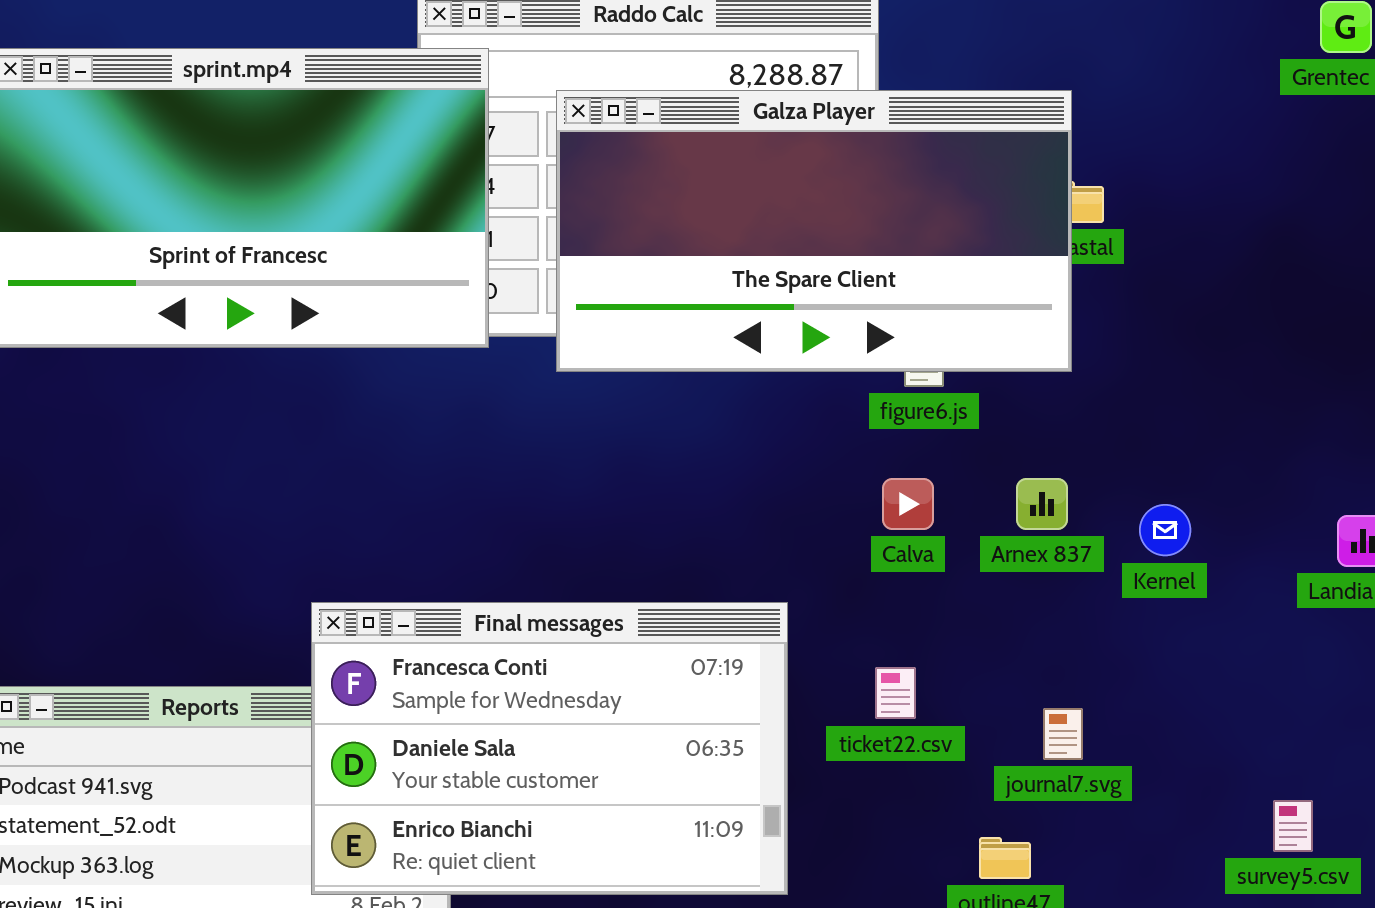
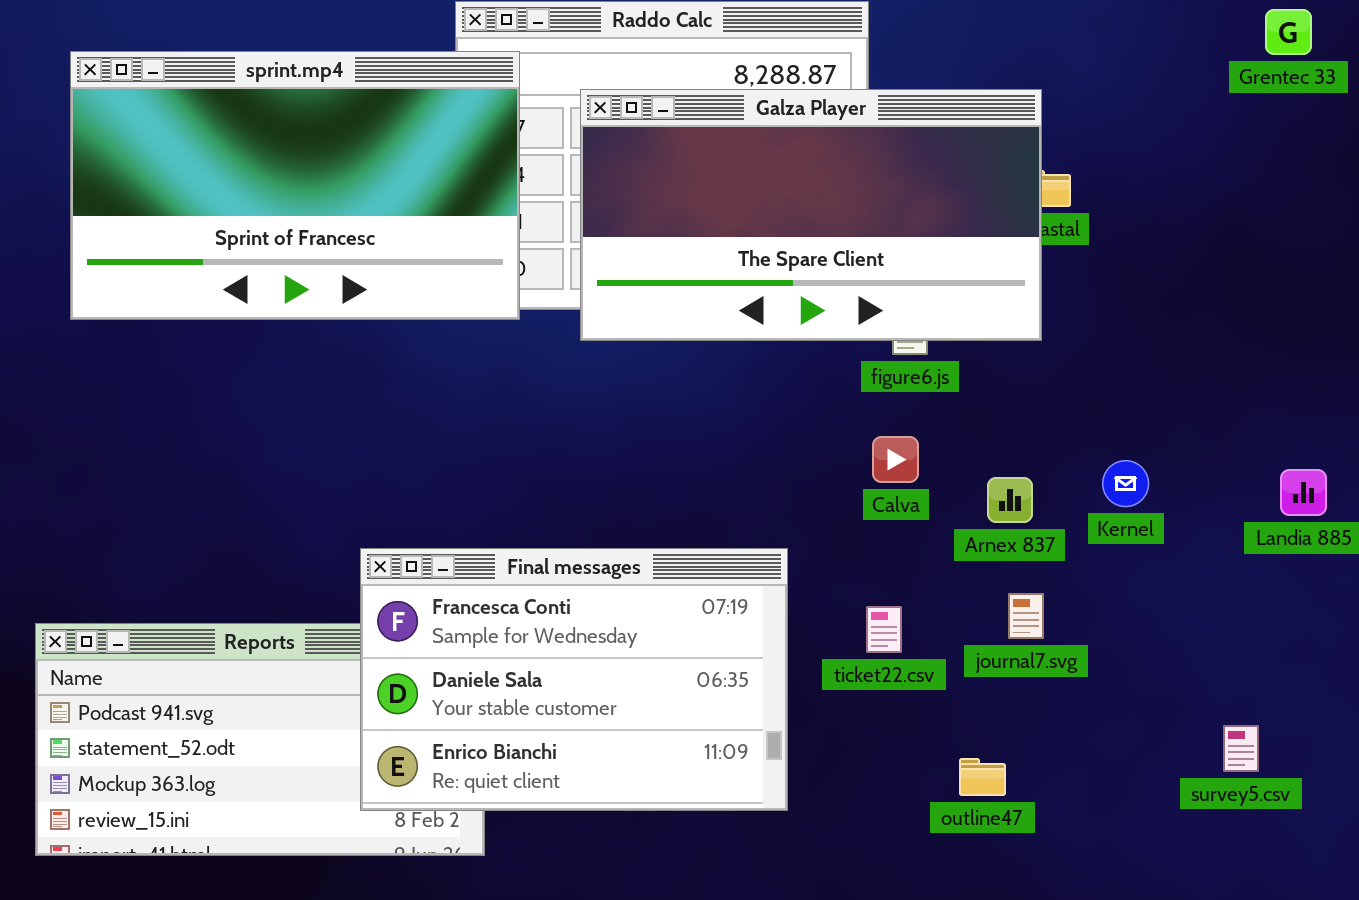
Arnex 837: [1016,478,1068,530] -> [987,477,1033,523], moved
journal7.svg: [1043,708,1083,760] -> [1008,593,1044,639], moved

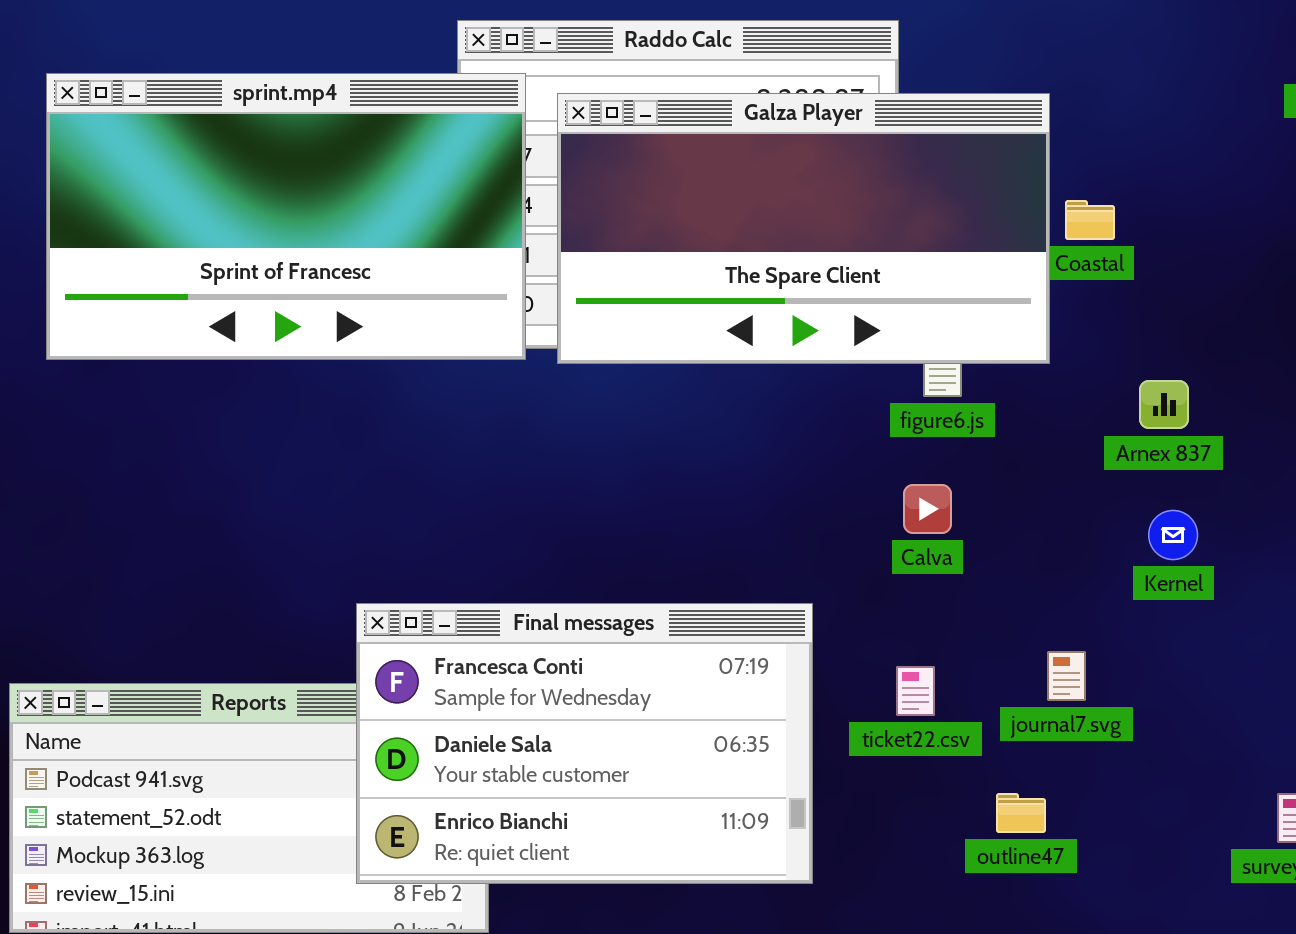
Galza Player: [580,89,1042,341] -> [557,93,1050,364], moved
Arnex 837: [987,477,1033,523] -> [1139,380,1189,429], moved
outline47: [959,758,1006,796] -> [996,793,1046,833], moved

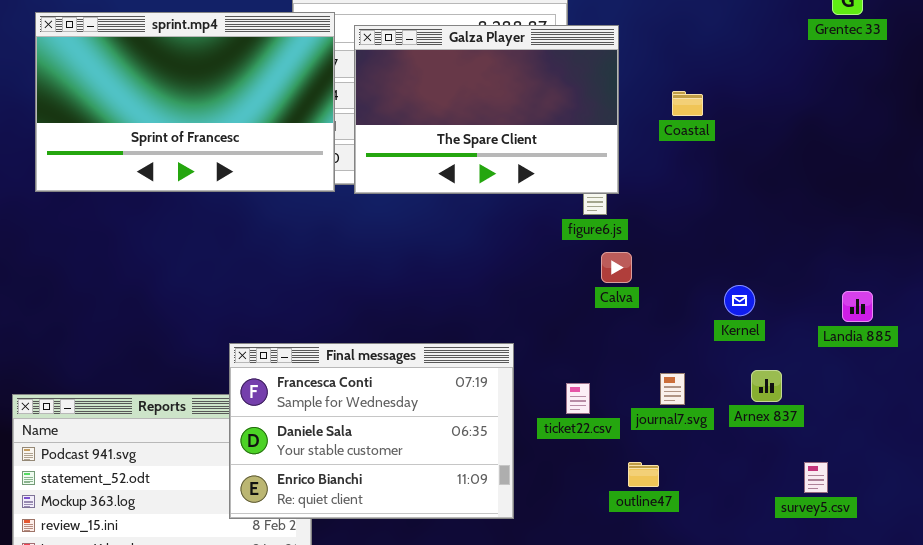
Galza Player: [557,93,1050,364] -> [354,25,619,194], resized
Arnex 837: [1139,380,1189,429] -> [751,370,782,402], moved
Calva: [903,484,952,534] -> [601,252,632,283], moved

